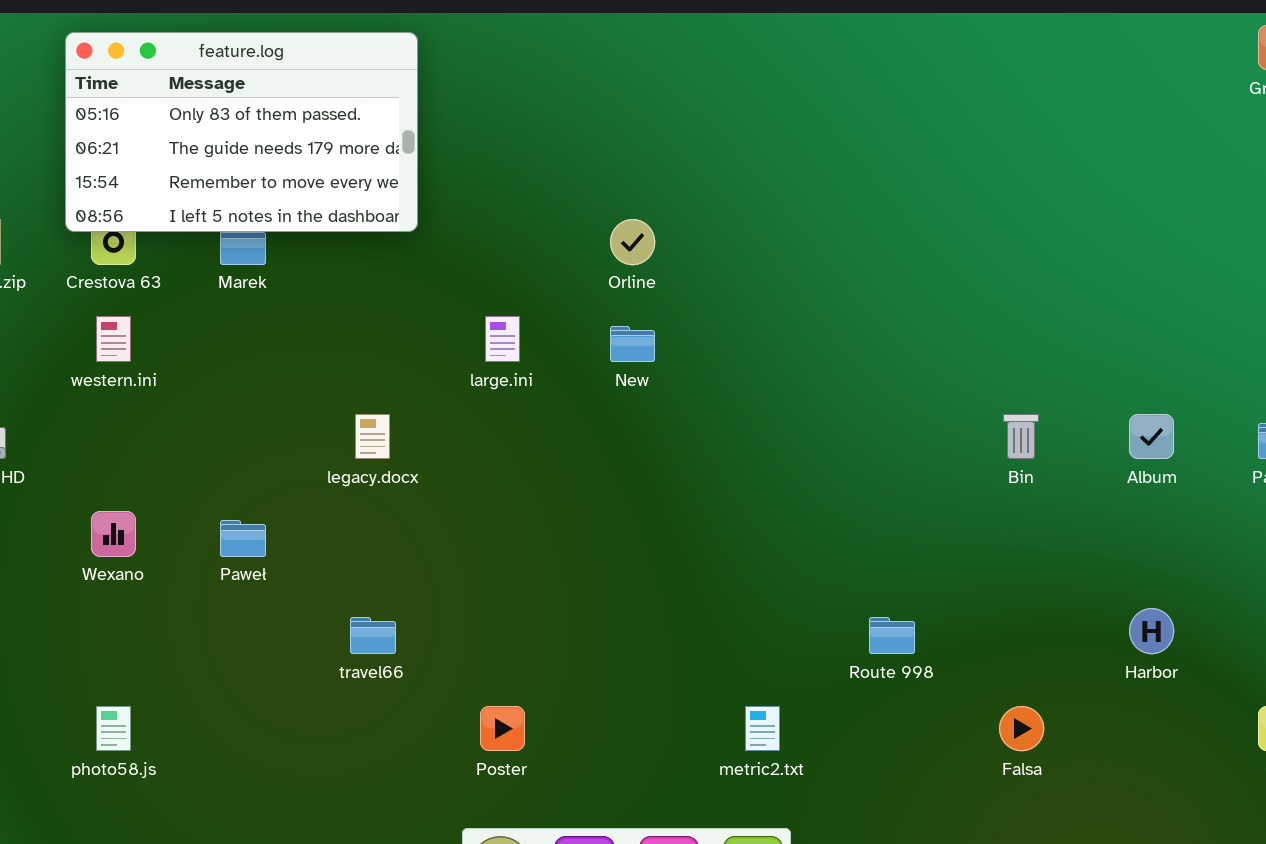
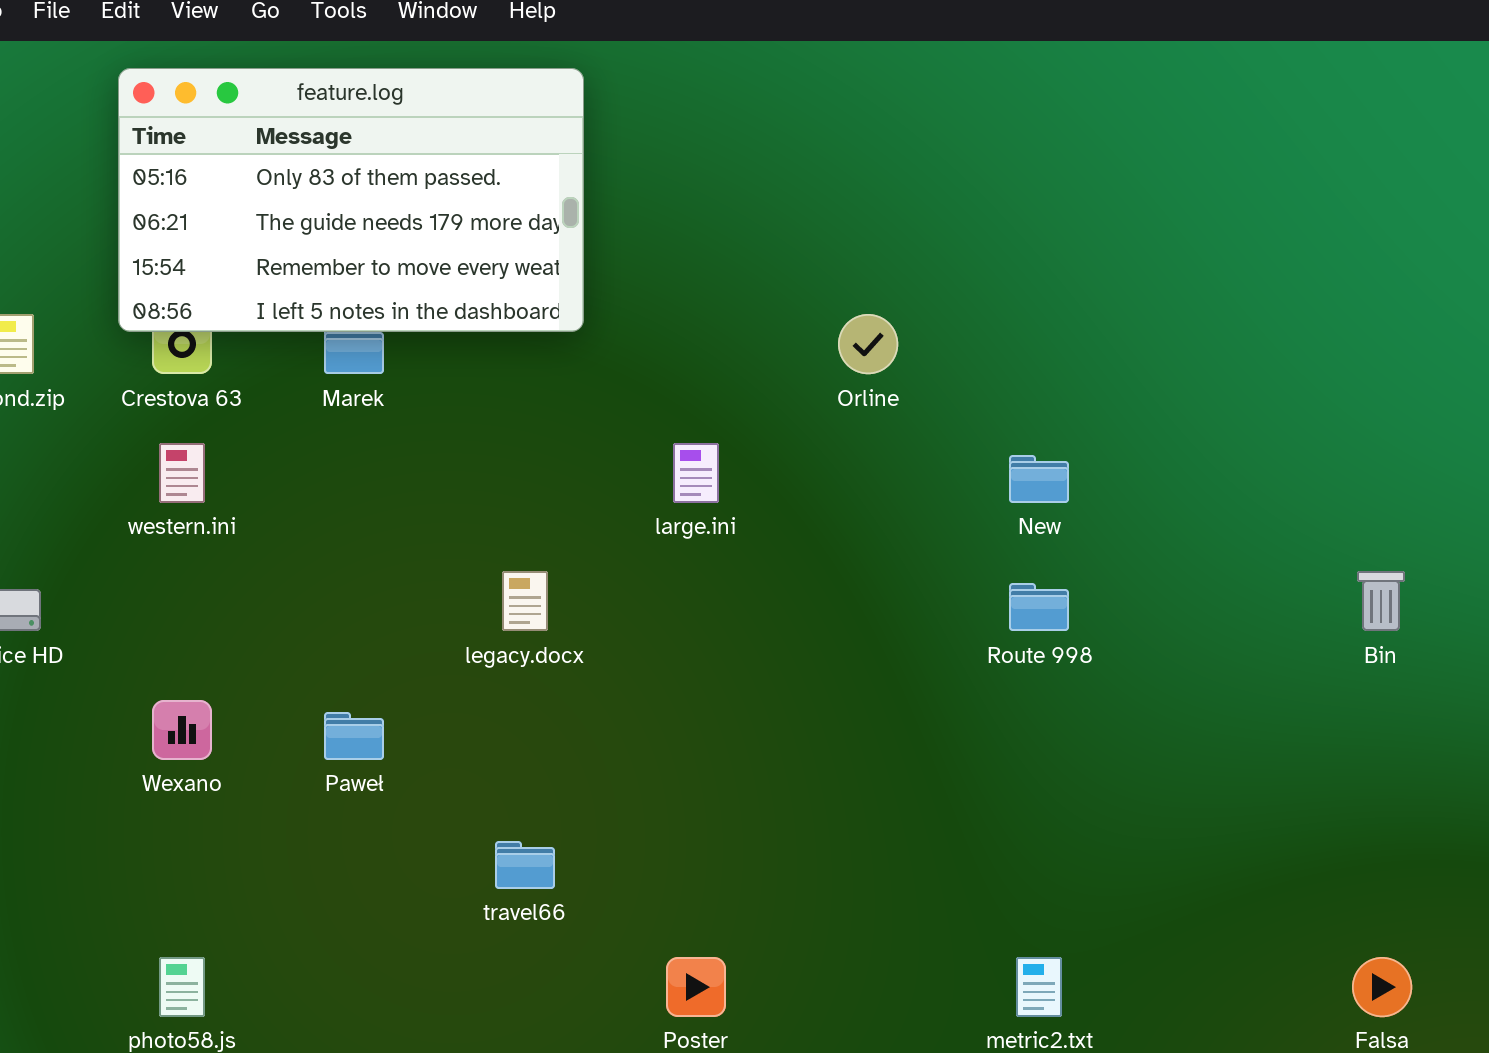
New: [610,326,655,362] -> [1009,455,1069,503], moved
Route 998: [869,617,915,654] -> [1009,583,1069,631], moved

